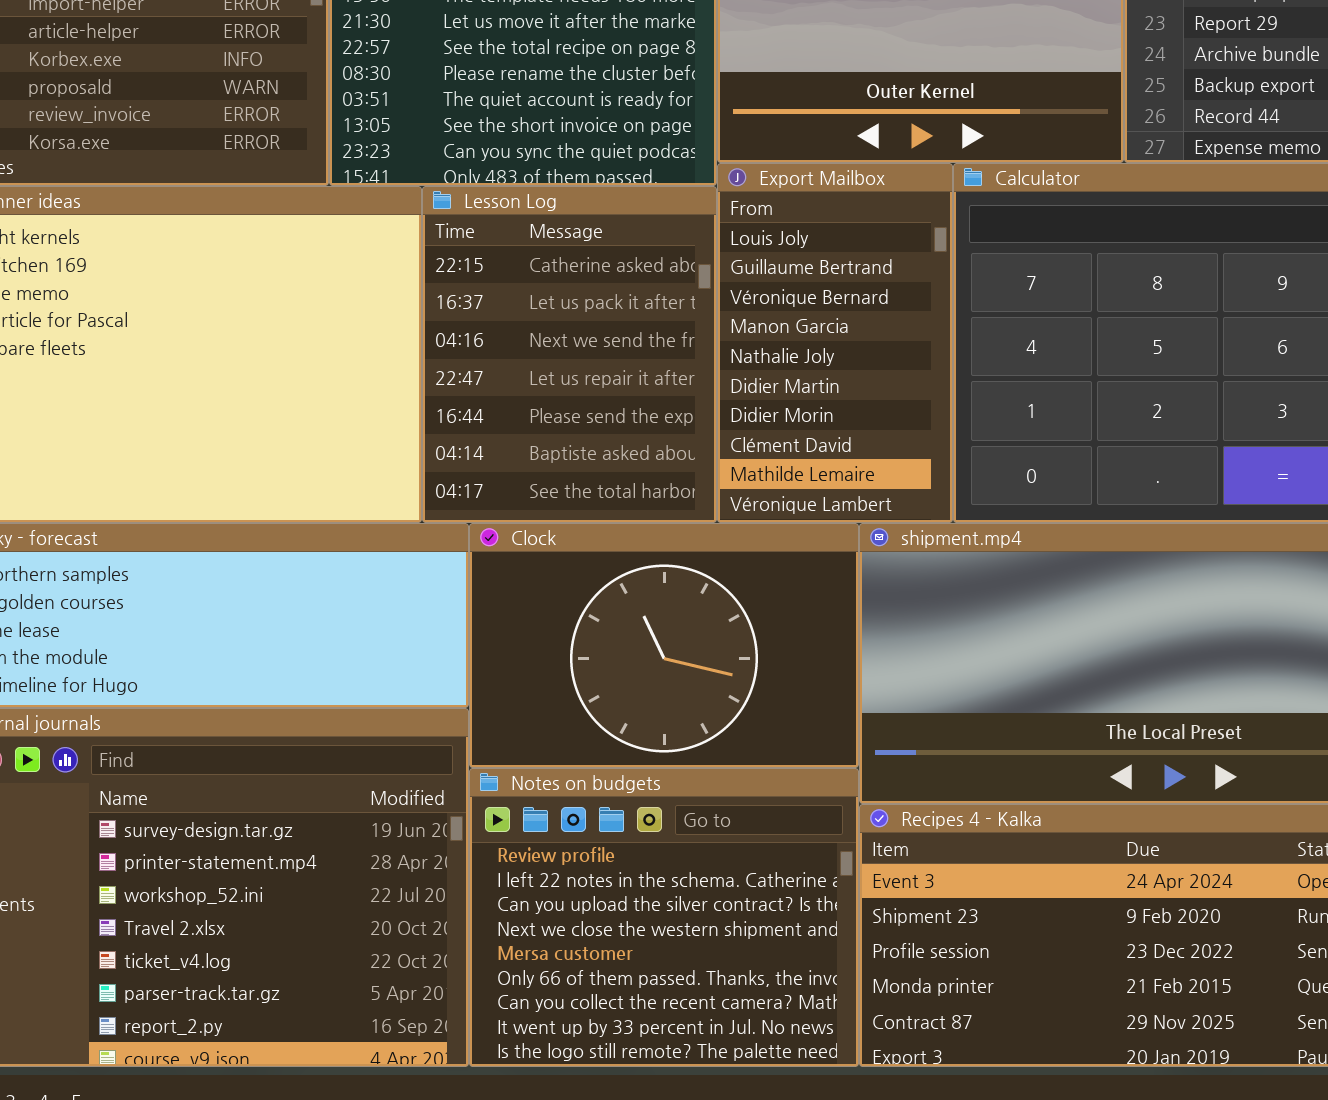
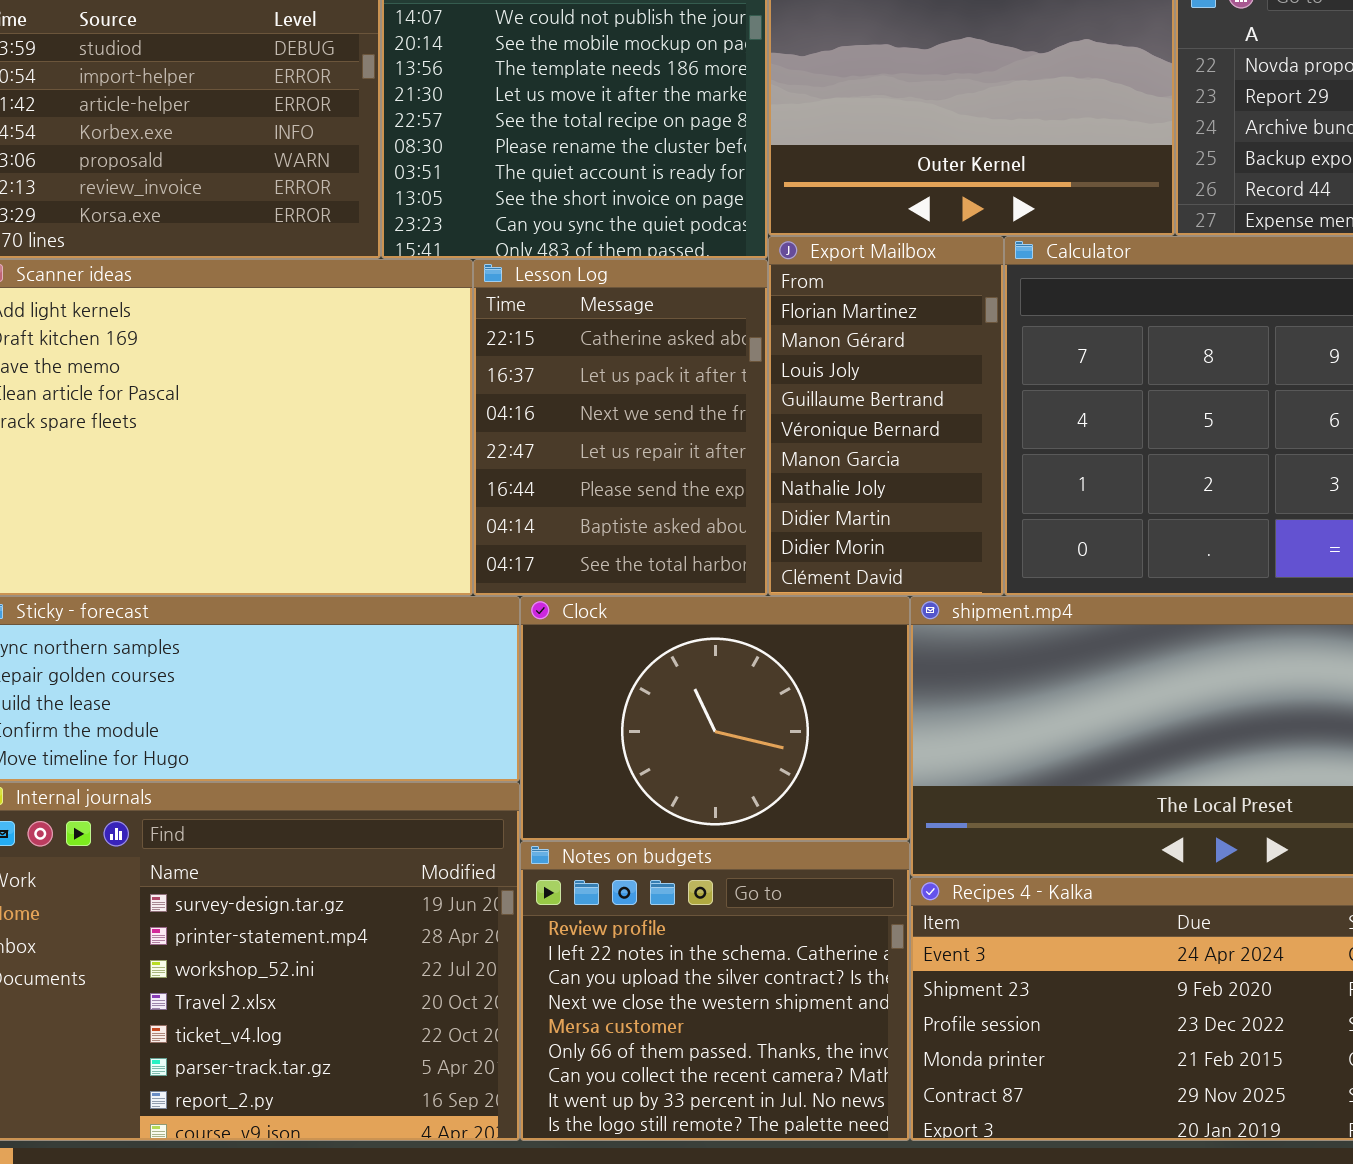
Export Mailbox: [717,163,953,523] -> [768,236,1004,596], scrolled up 2 rows

